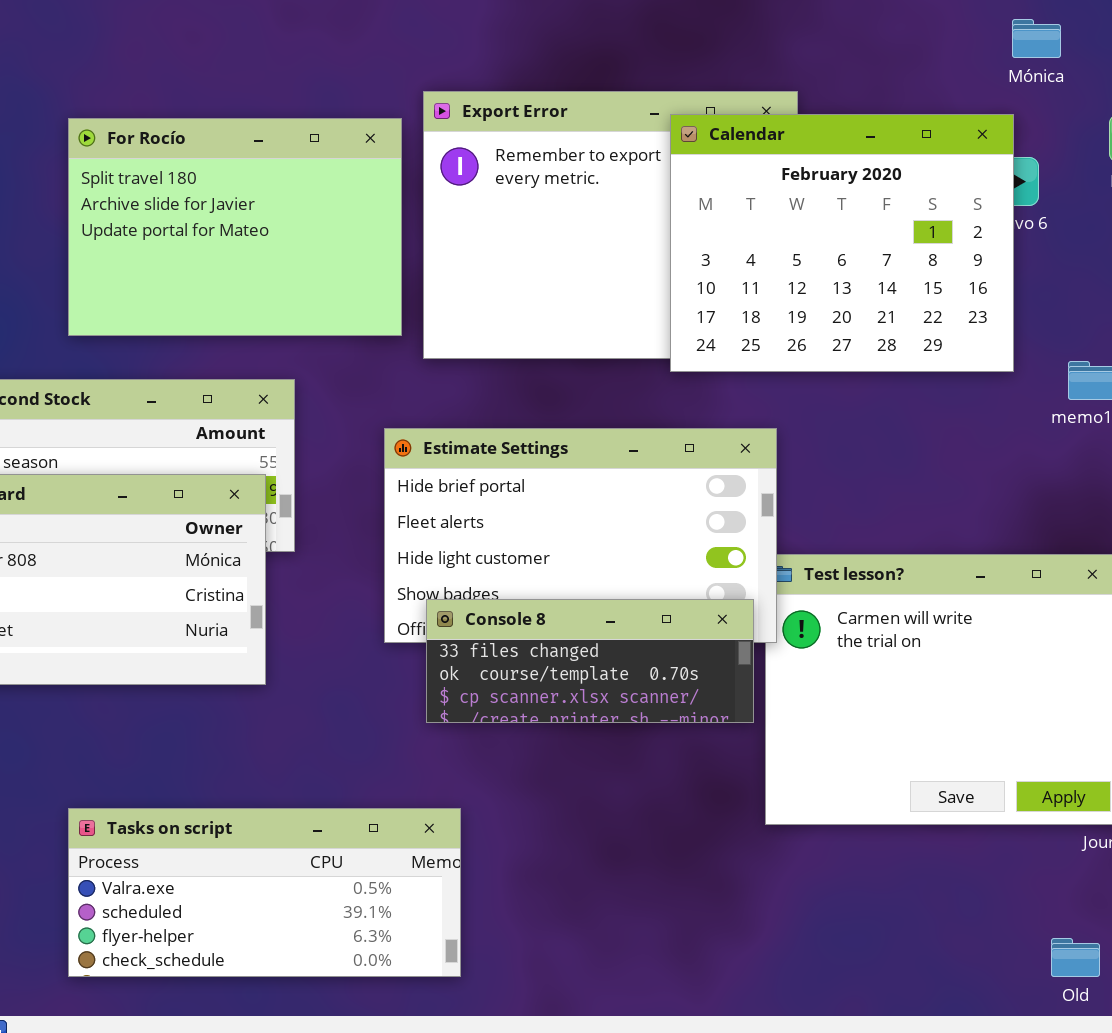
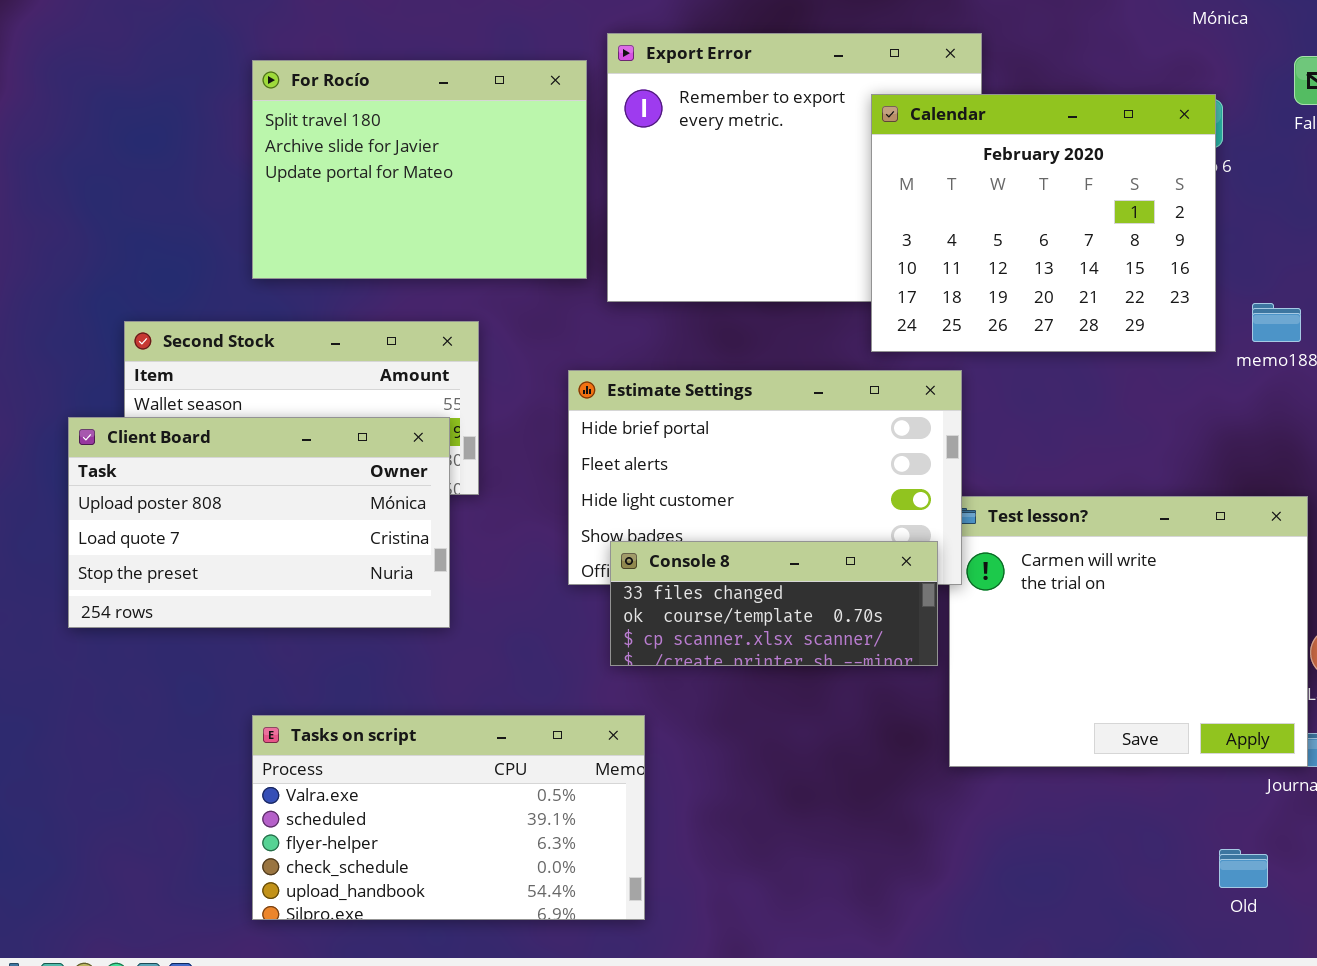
Calendar: [670,114,1014,372] -> [871,94,1216,352], moved
Tasks on script: [68,808,461,977] -> [252,715,645,920], resized
Old: [1051,938,1100,977] -> [1219,849,1268,888], moved

